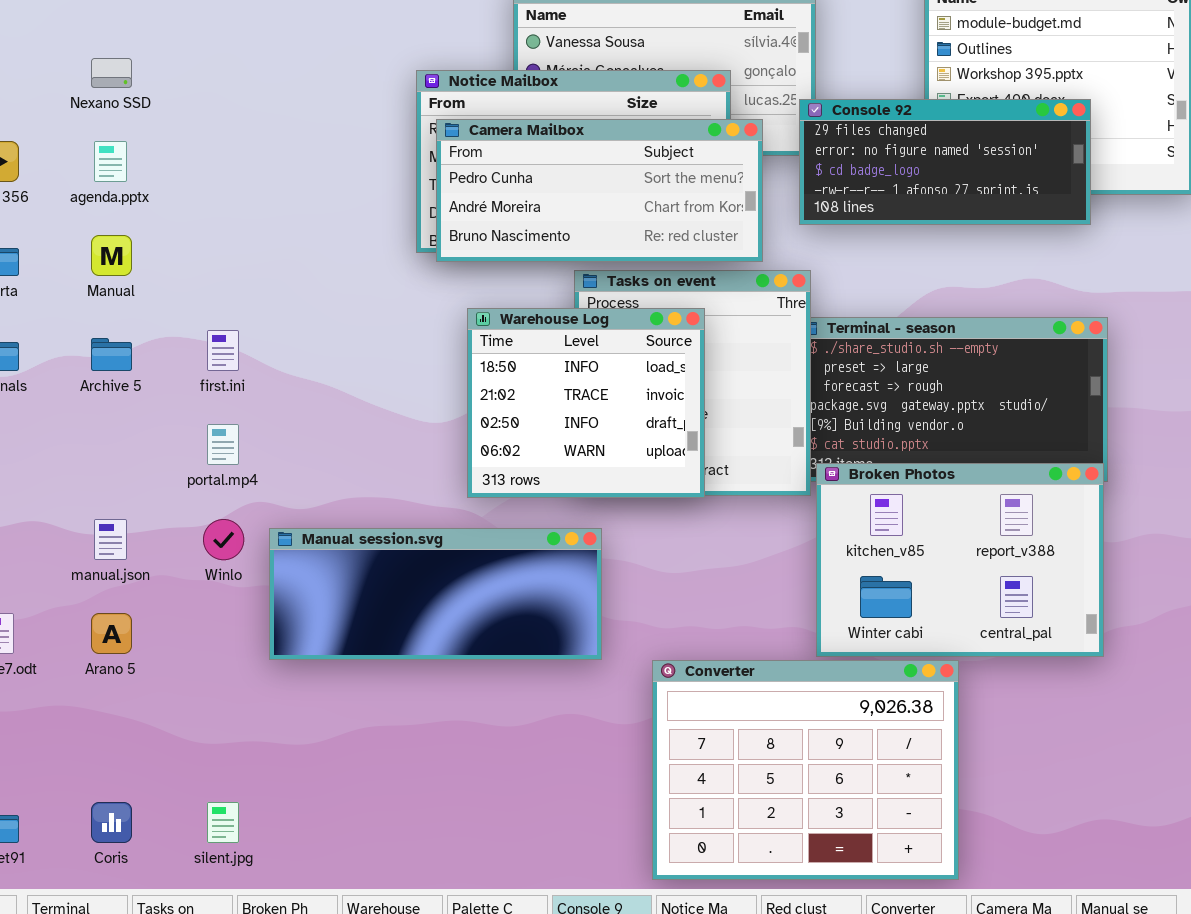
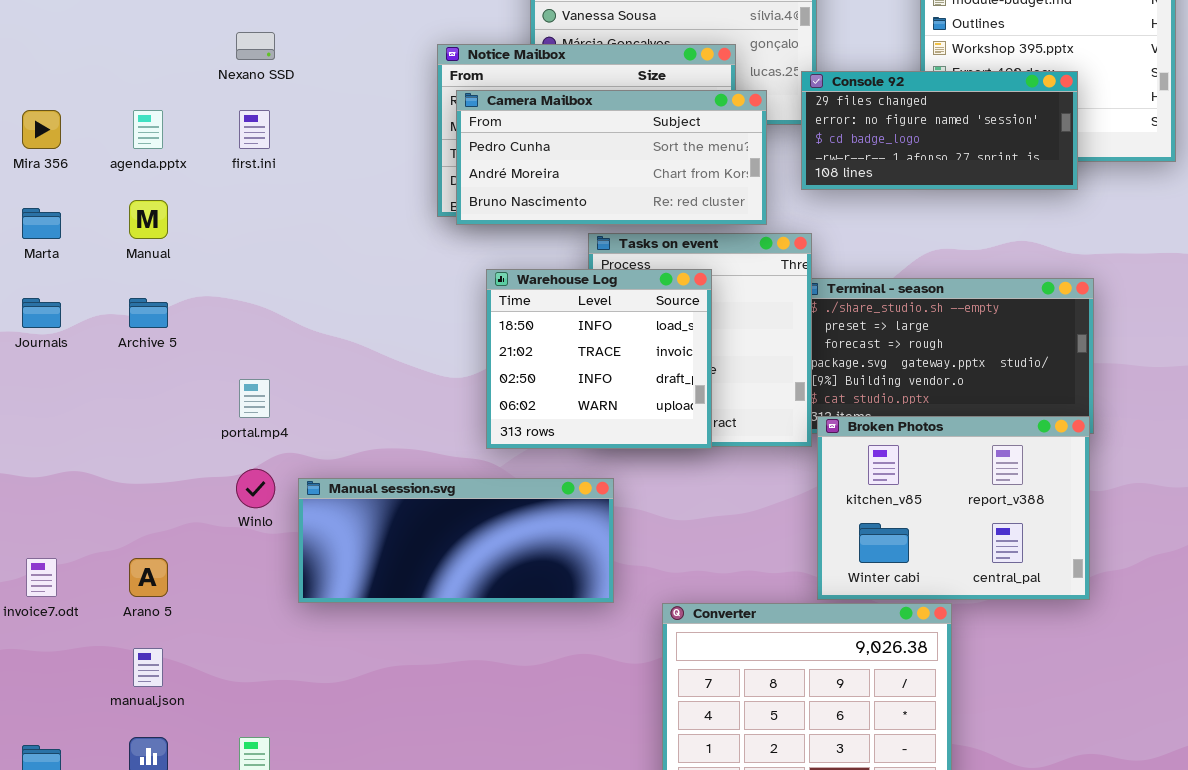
Nexano SSD: [91,58,132,88] -> [236,32,275,60], moved
first.ini: [207,330,239,371] -> [239,110,270,149], moved
manual.json: [94,519,127,560] -> [133,648,163,687], moved

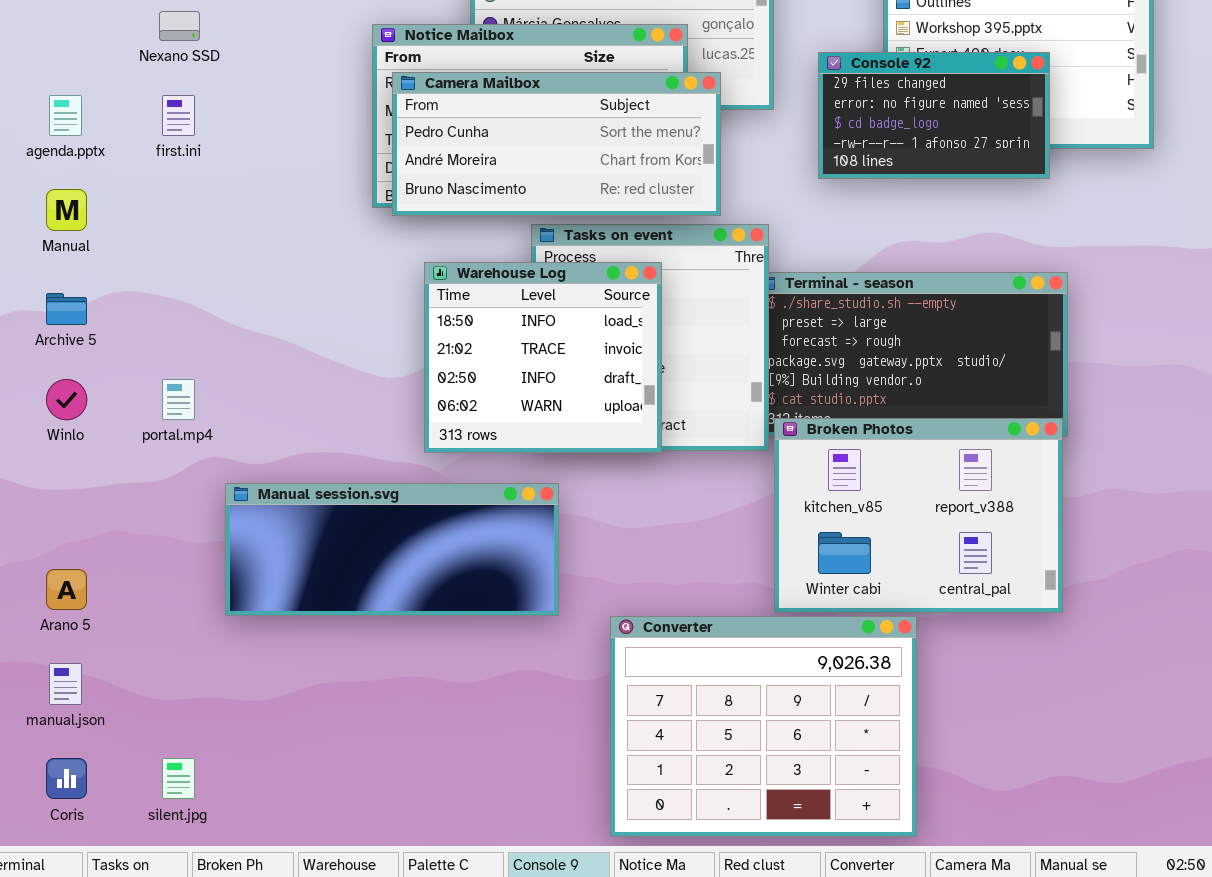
Console 92: [801,71,1078,190] -> [818,52,1050,179], resized
Winlo: [236,469,275,508] -> [46,379,87,420], moved

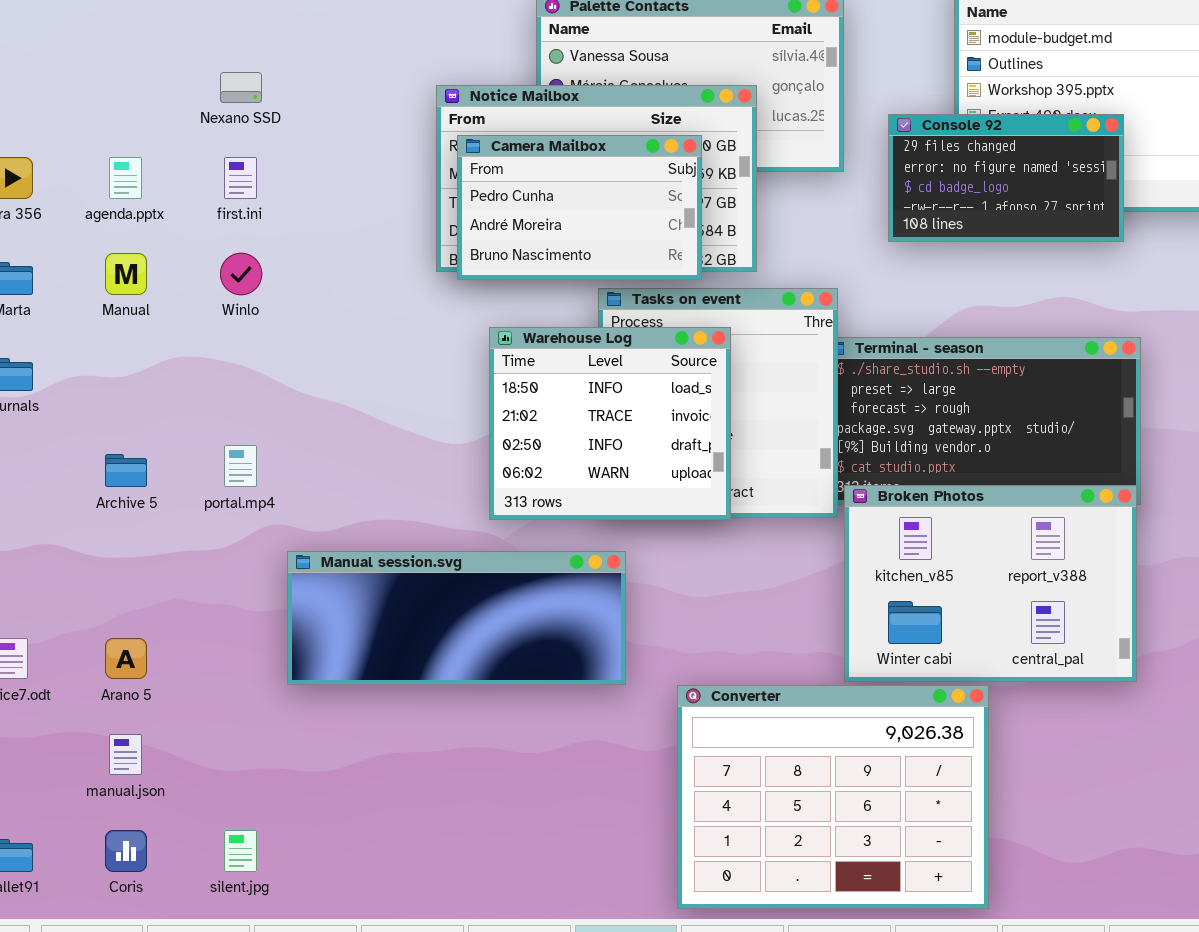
Camera Mailbox: [392,72,721,216] -> [457,135,702,280], resized
Archive 5: [46,293,87,325] -> [105,454,147,487], moved
Winlo: [46,379,87,420] -> [220,253,262,295], moved

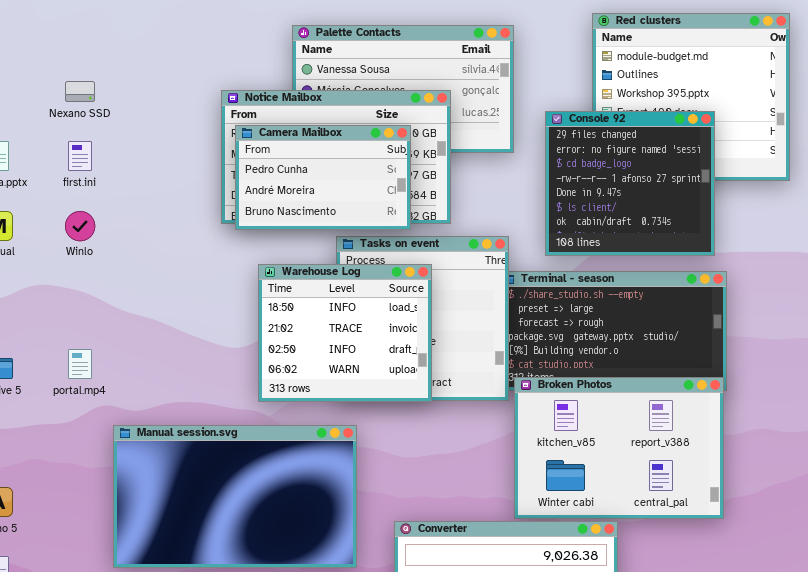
Console 92: [888,114,1124,242] -> [545,111,715,256], resized
Manual session.svg: [287,551,626,685] -> [113,425,357,568], resized

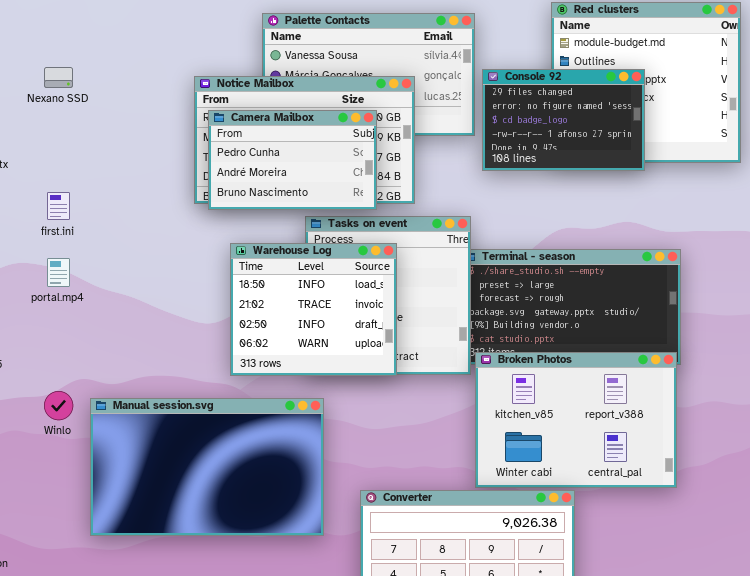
Console 92: [545,111,715,256] -> [482,69,645,171], moved, resized
first.ini: [68,141,92,171] -> [47,192,70,220], moved
Winlo: [65,211,95,241] -> [44,391,73,420], moved
portal.mp4: [68,349,92,379] -> [47,258,70,287], moved

